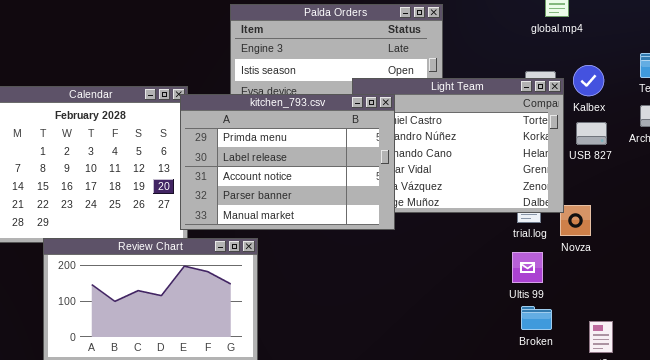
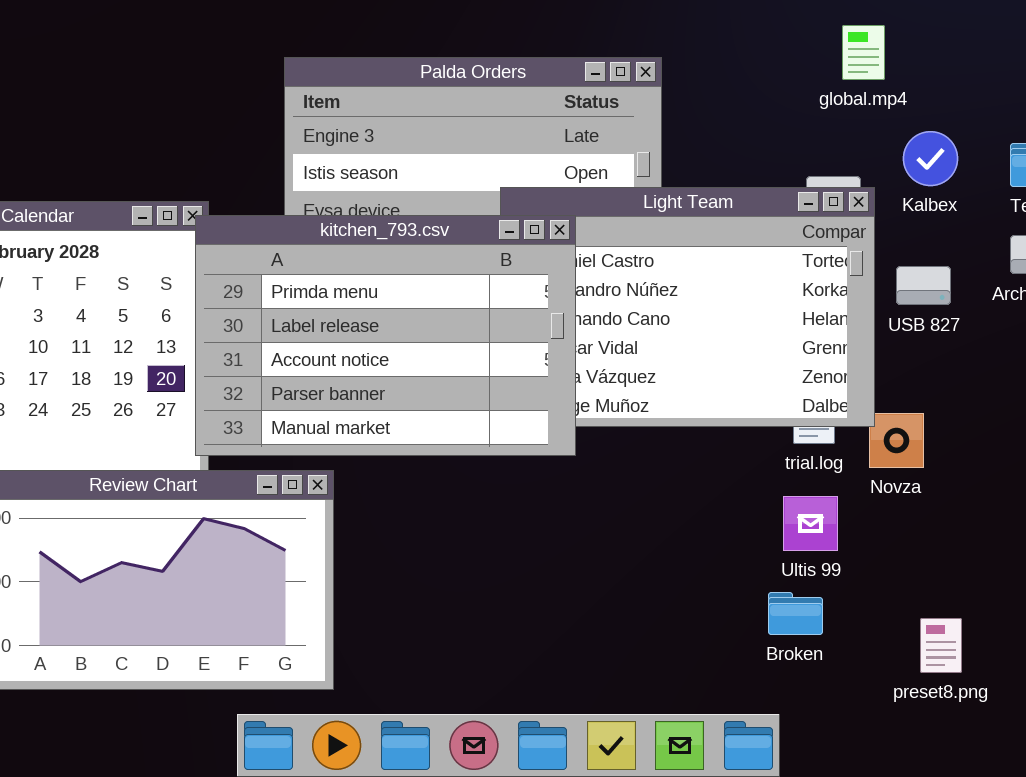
Kalbex: [573,65,604,96] -> [903,131,958,186], moved
Broken: [521,306,552,330] -> [768,592,823,635], moved

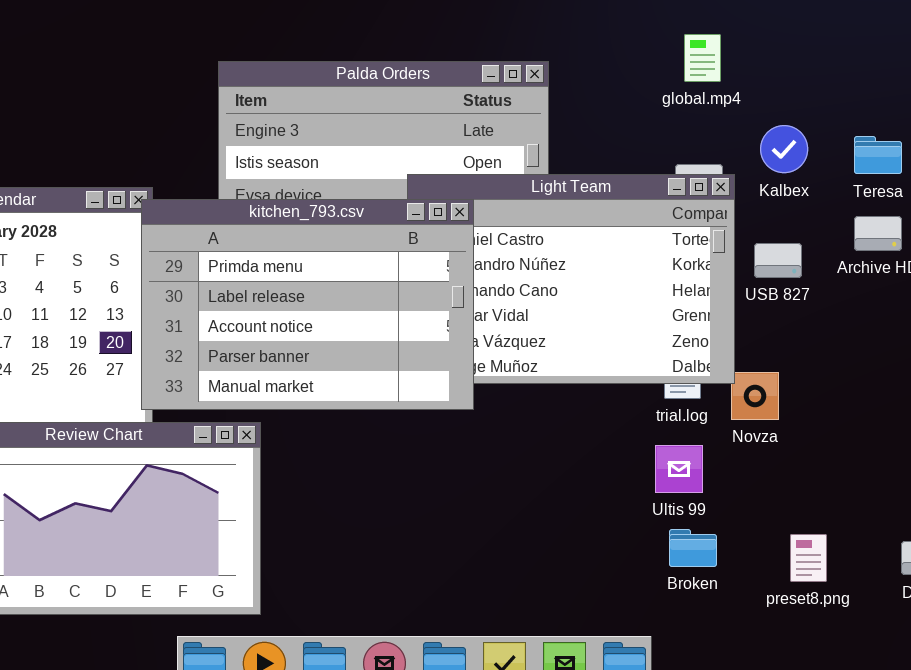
global.mp4: [842,25,885,80] -> [684,34,721,82], moved
Broken: [768,592,823,635] -> [669,529,717,567], moved
preset8.png: [920,618,962,673] -> [790,534,827,582], moved

